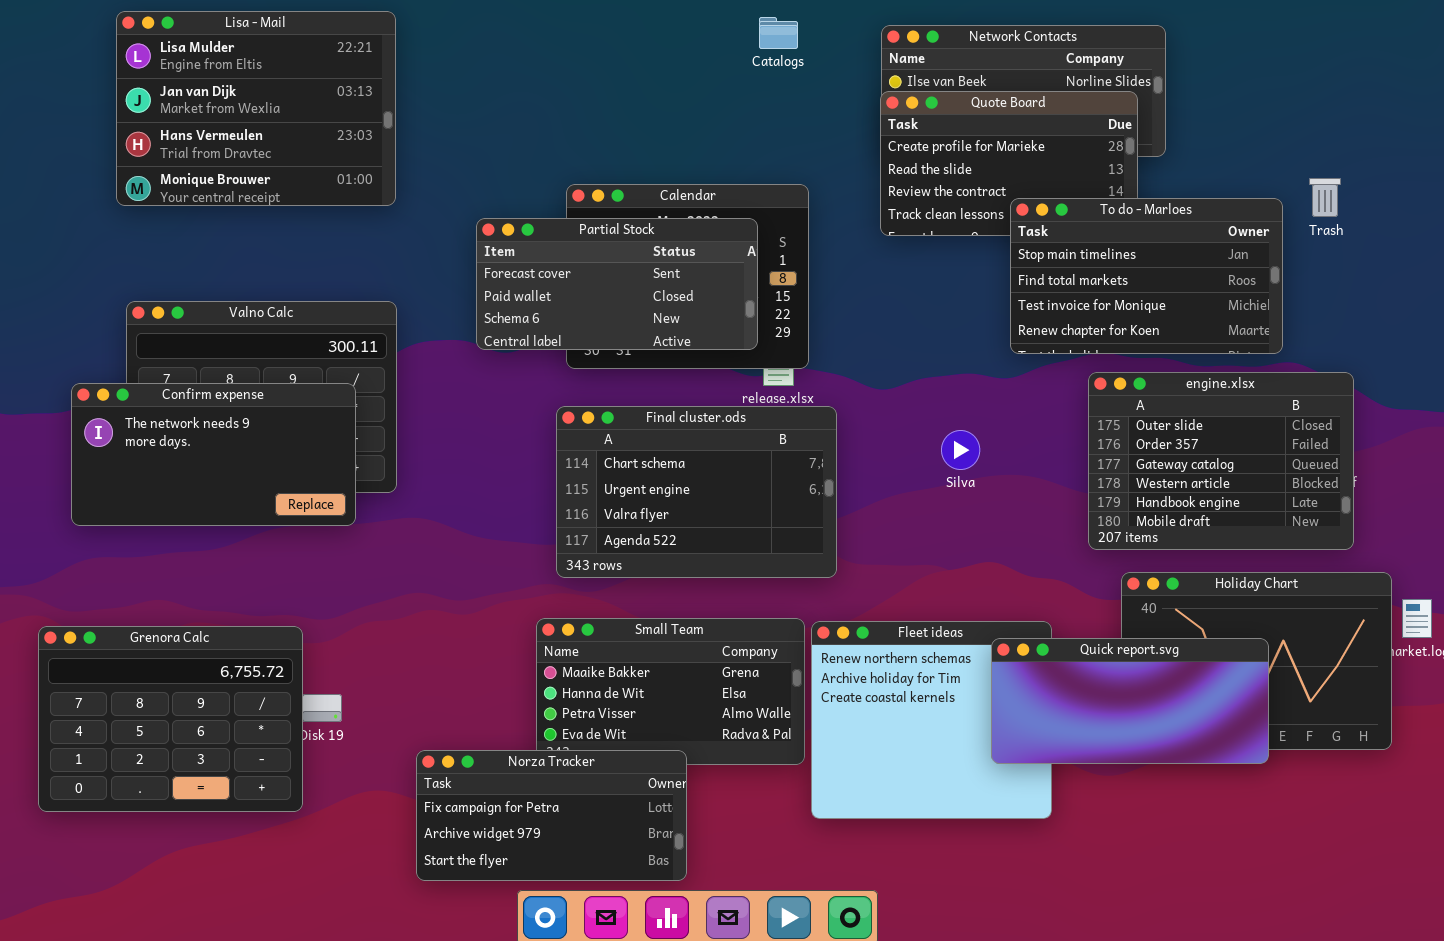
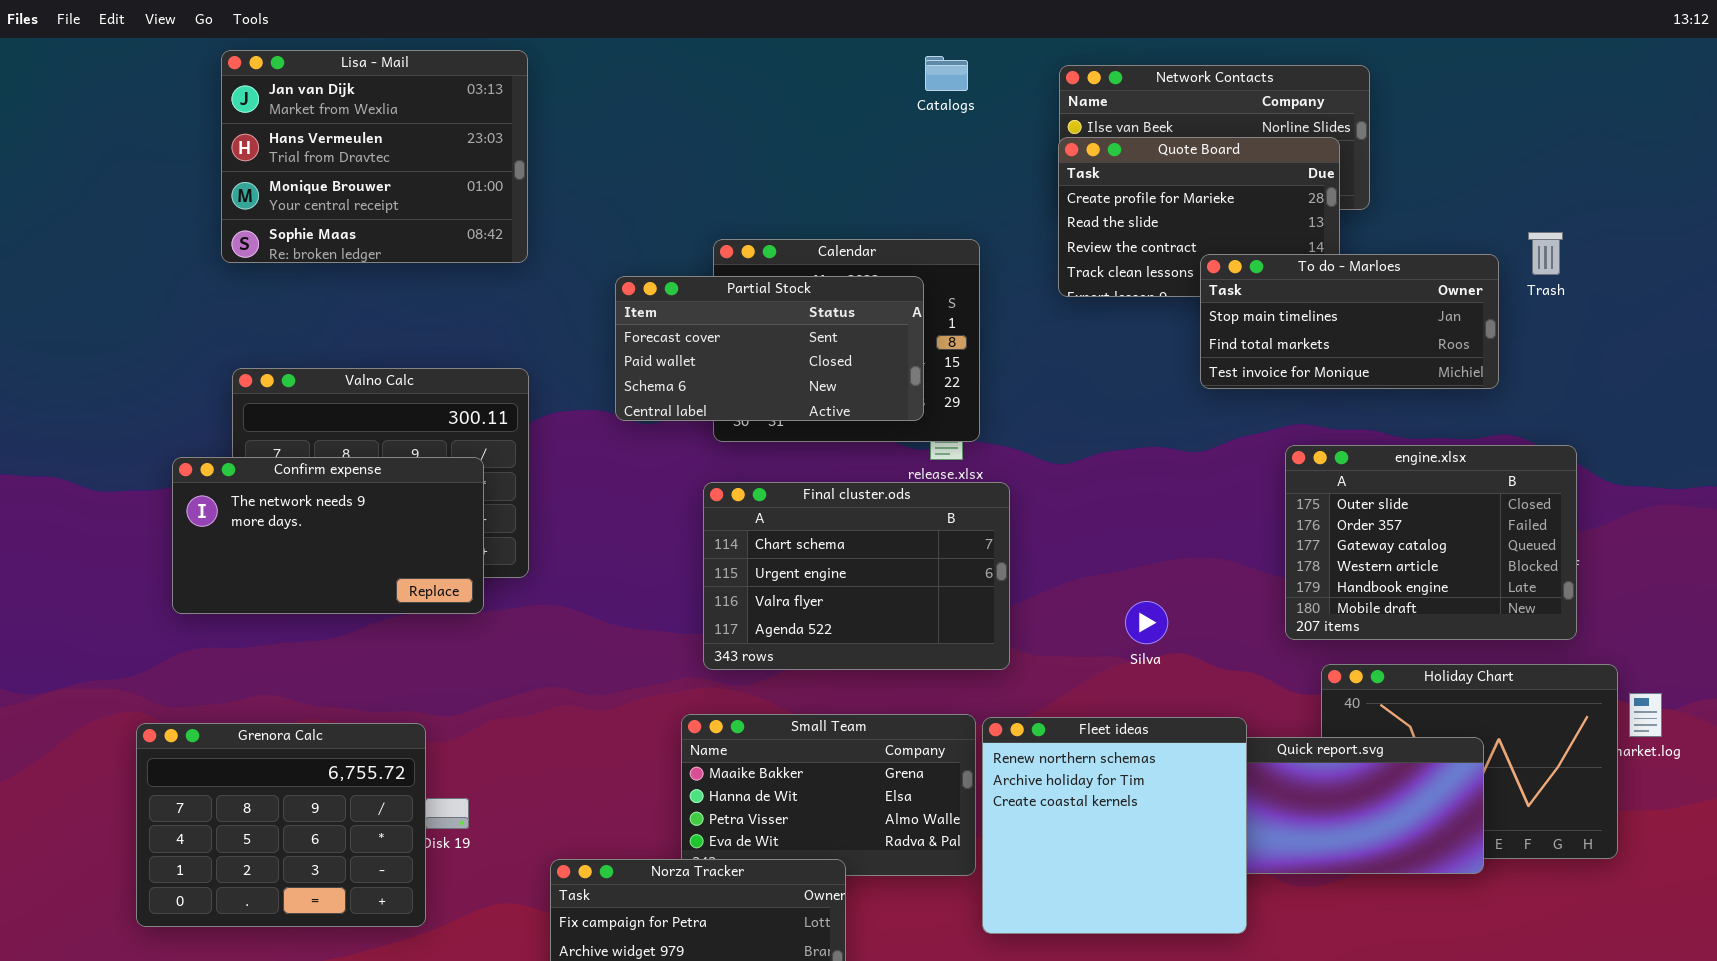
Lisa - Mail: [116,11,396,206] -> [221,50,528,263], scrolled down 1 row
To do - Marloes: [1010,198,1283,354] -> [1200,254,1499,389], resized
Silva: [941,430,980,470] -> [1125,601,1168,644], moved
Fleet ideas: [811,621,1052,819] -> [982,717,1247,934], raised

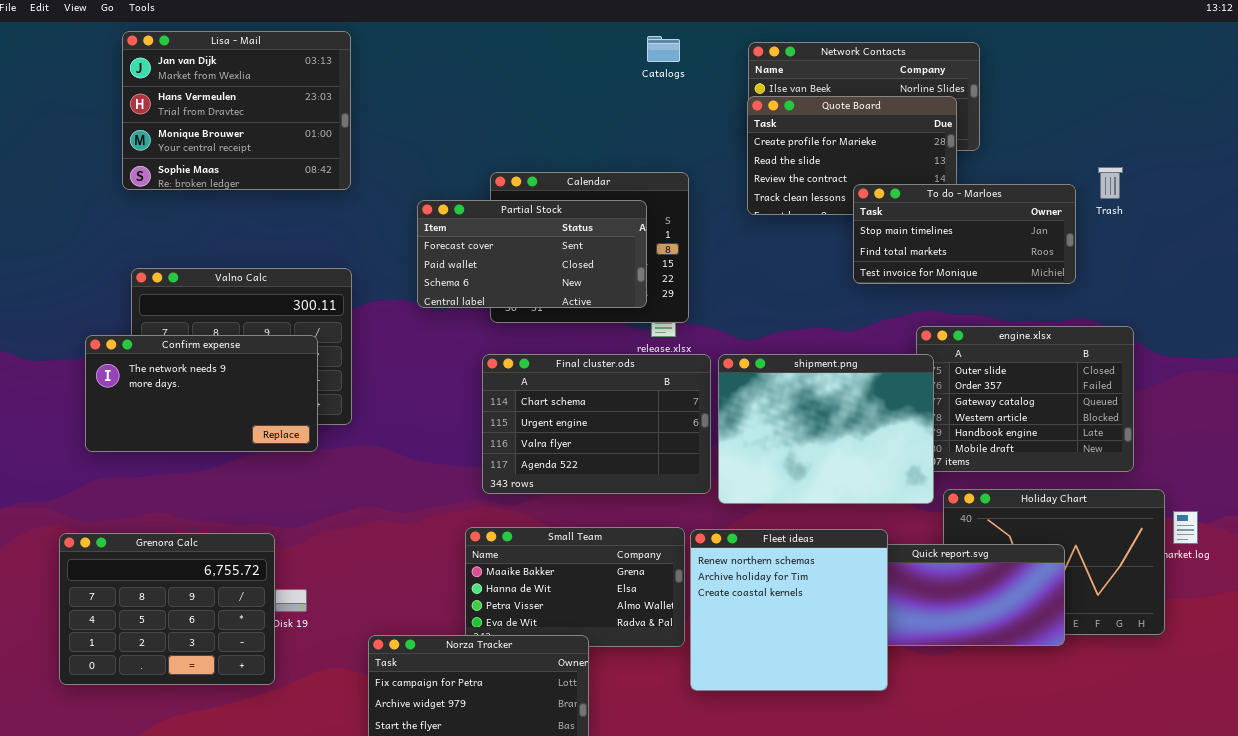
shipment.png: none -> [718,354,934,504], opened

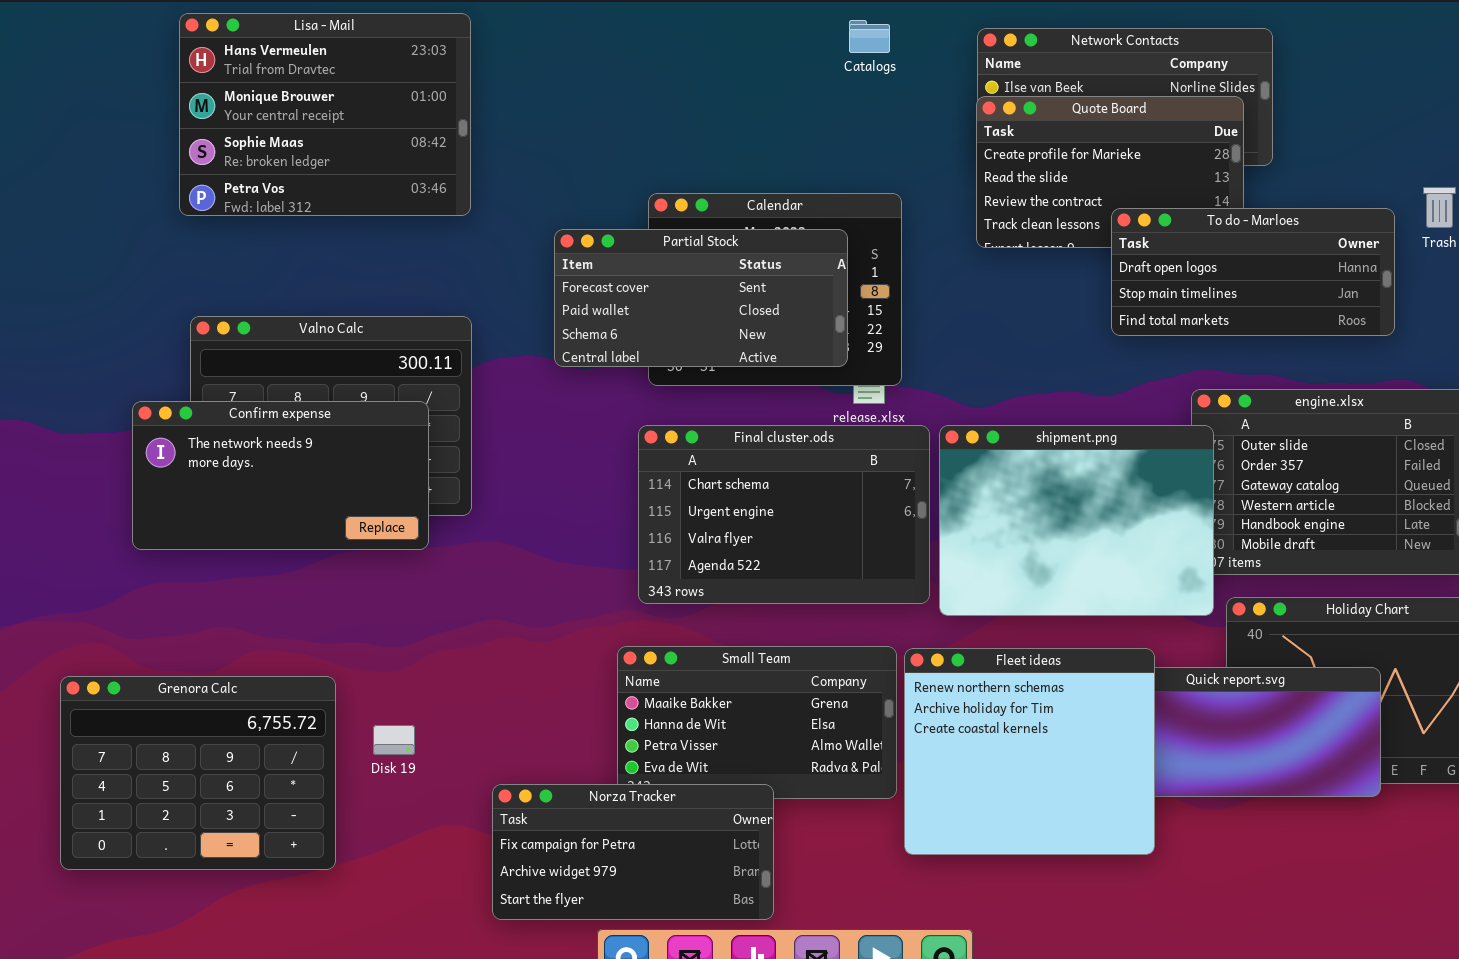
Lisa - Mail: [122,31,351,190] -> [179,13,471,216], scrolled down 1 row
To do - Marloes: [853,184,1076,284] -> [1111,208,1395,336], scrolled up 1 row
Grenora Calc: [59,533,275,685] -> [60,676,336,870], moved

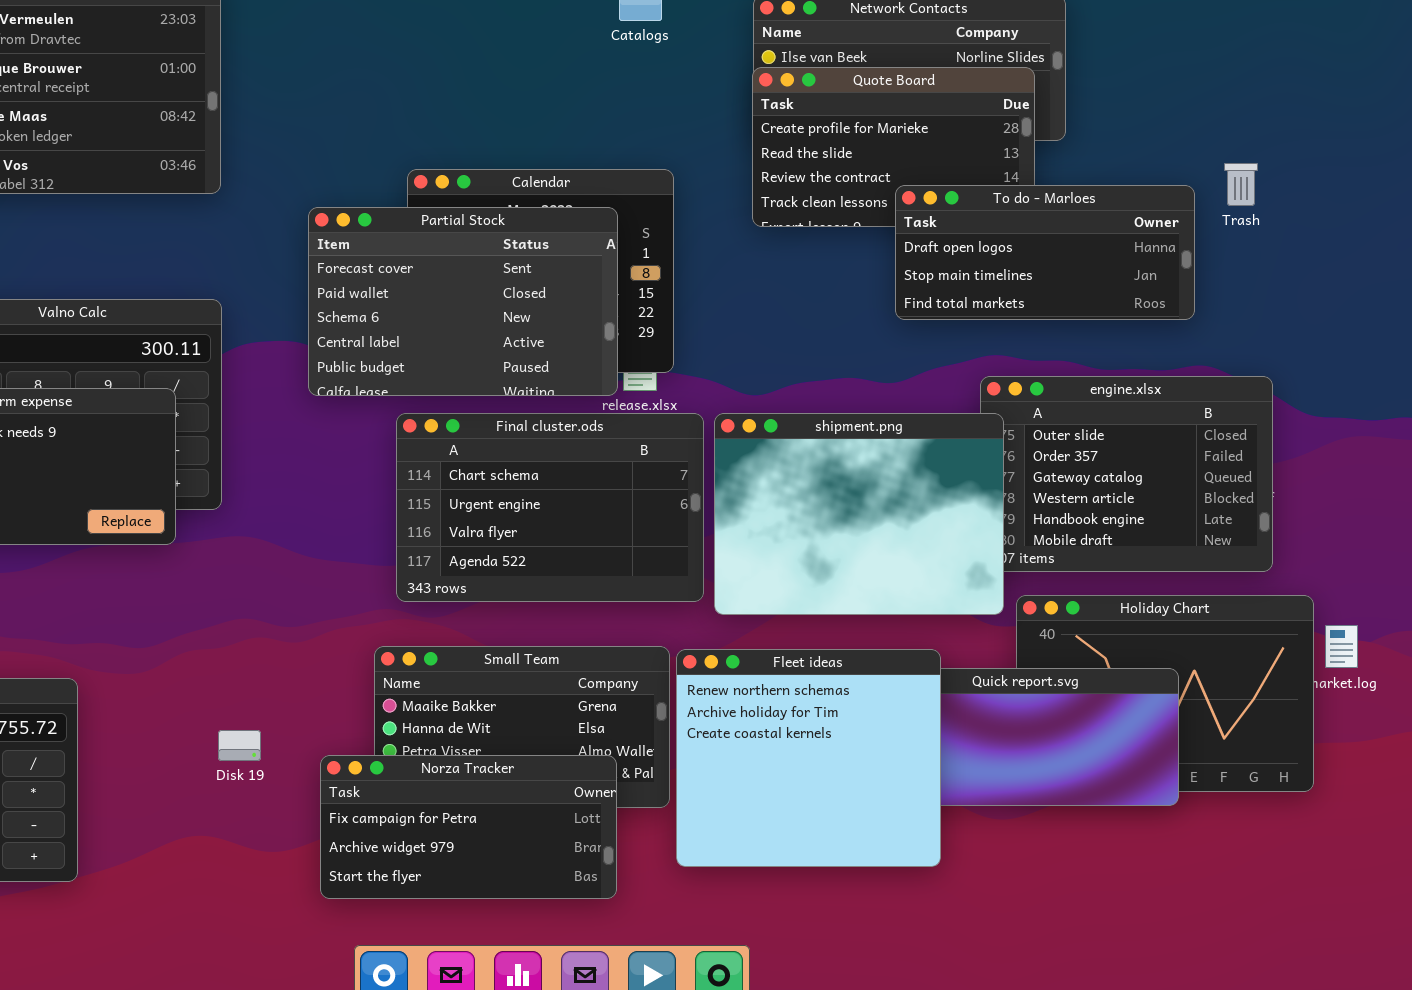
Partial Stock: [554,229,848,367] -> [308,207,618,396], resized
Disk 19: [373,725,415,755] -> [218,730,261,761], moved
Norza Tracker: [492,784,774,920] -> [320,755,617,899], moved

